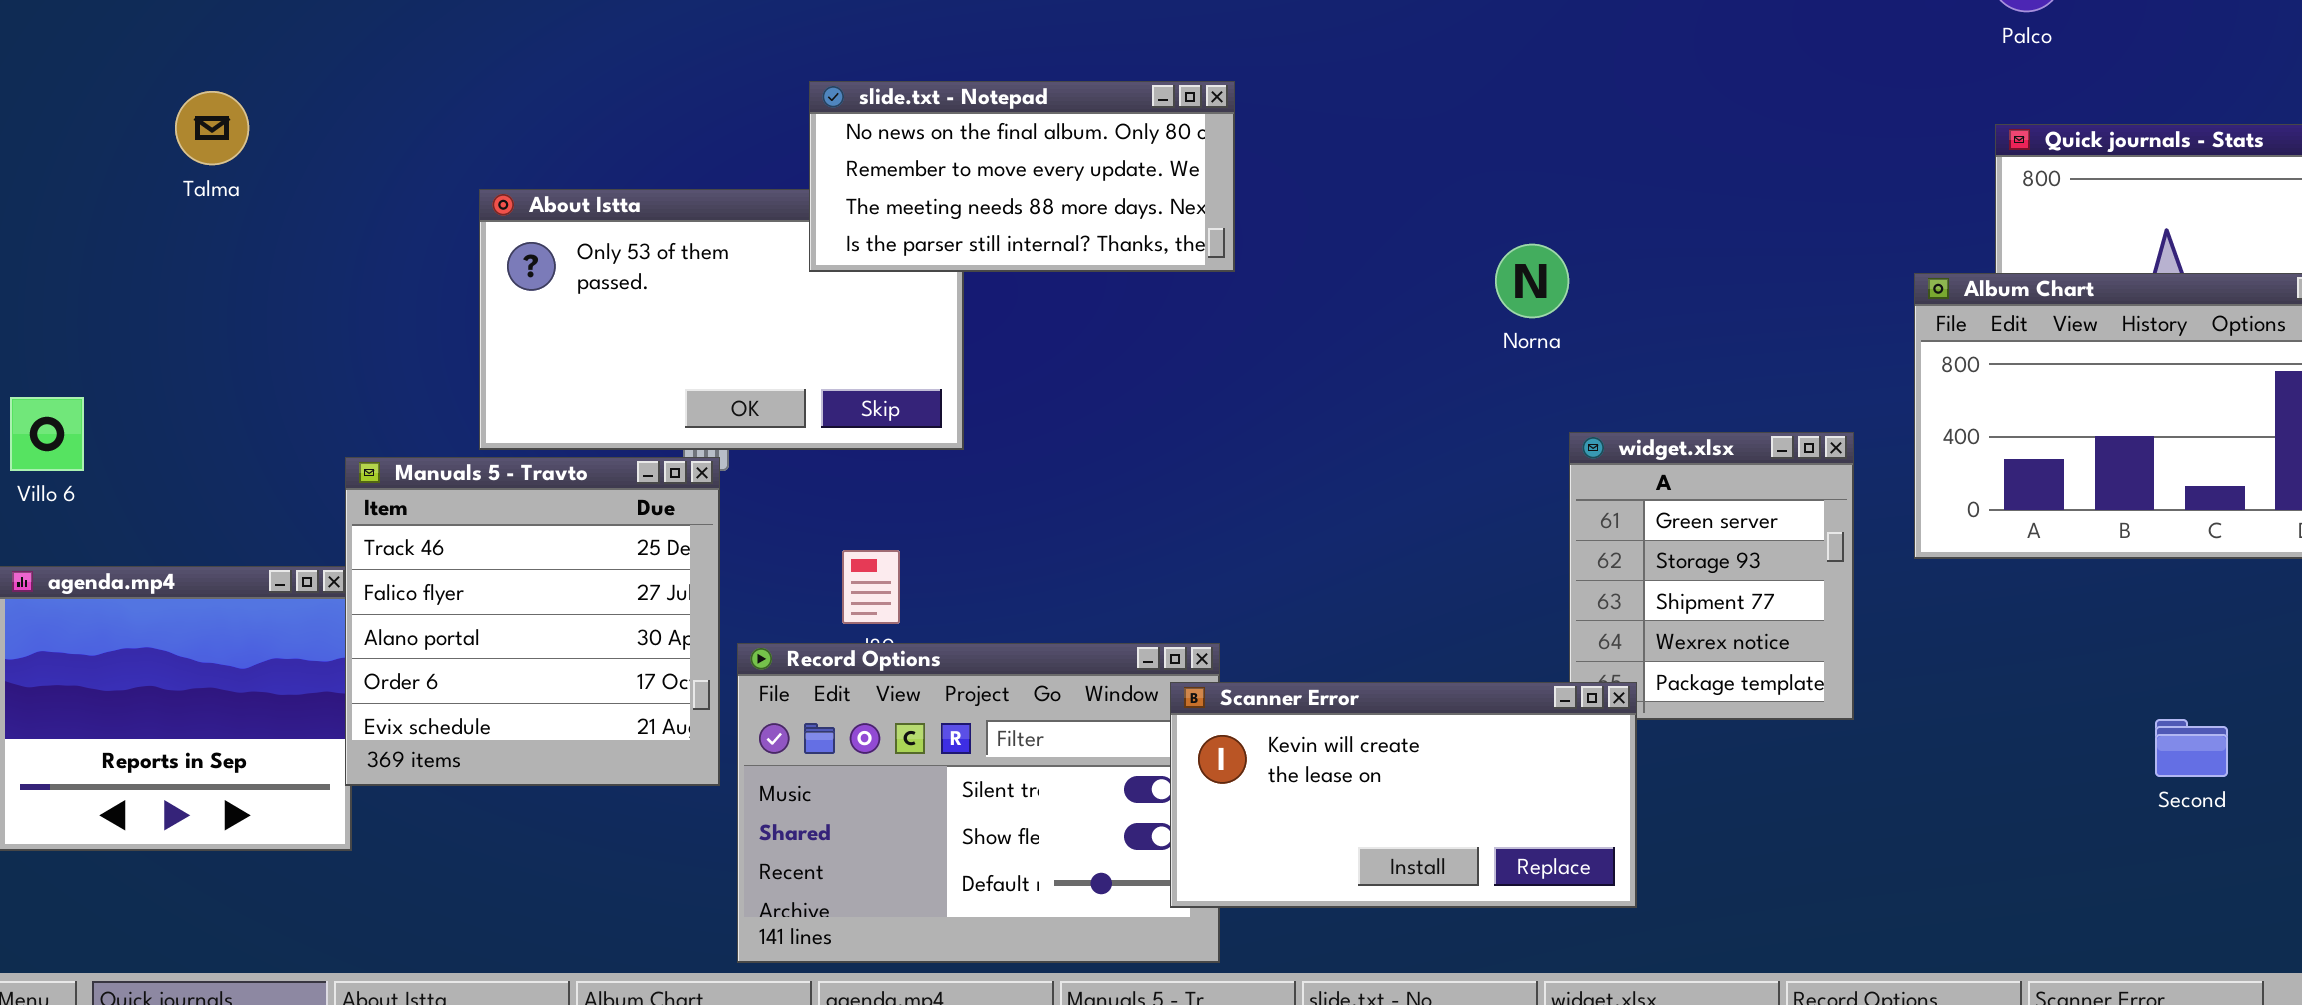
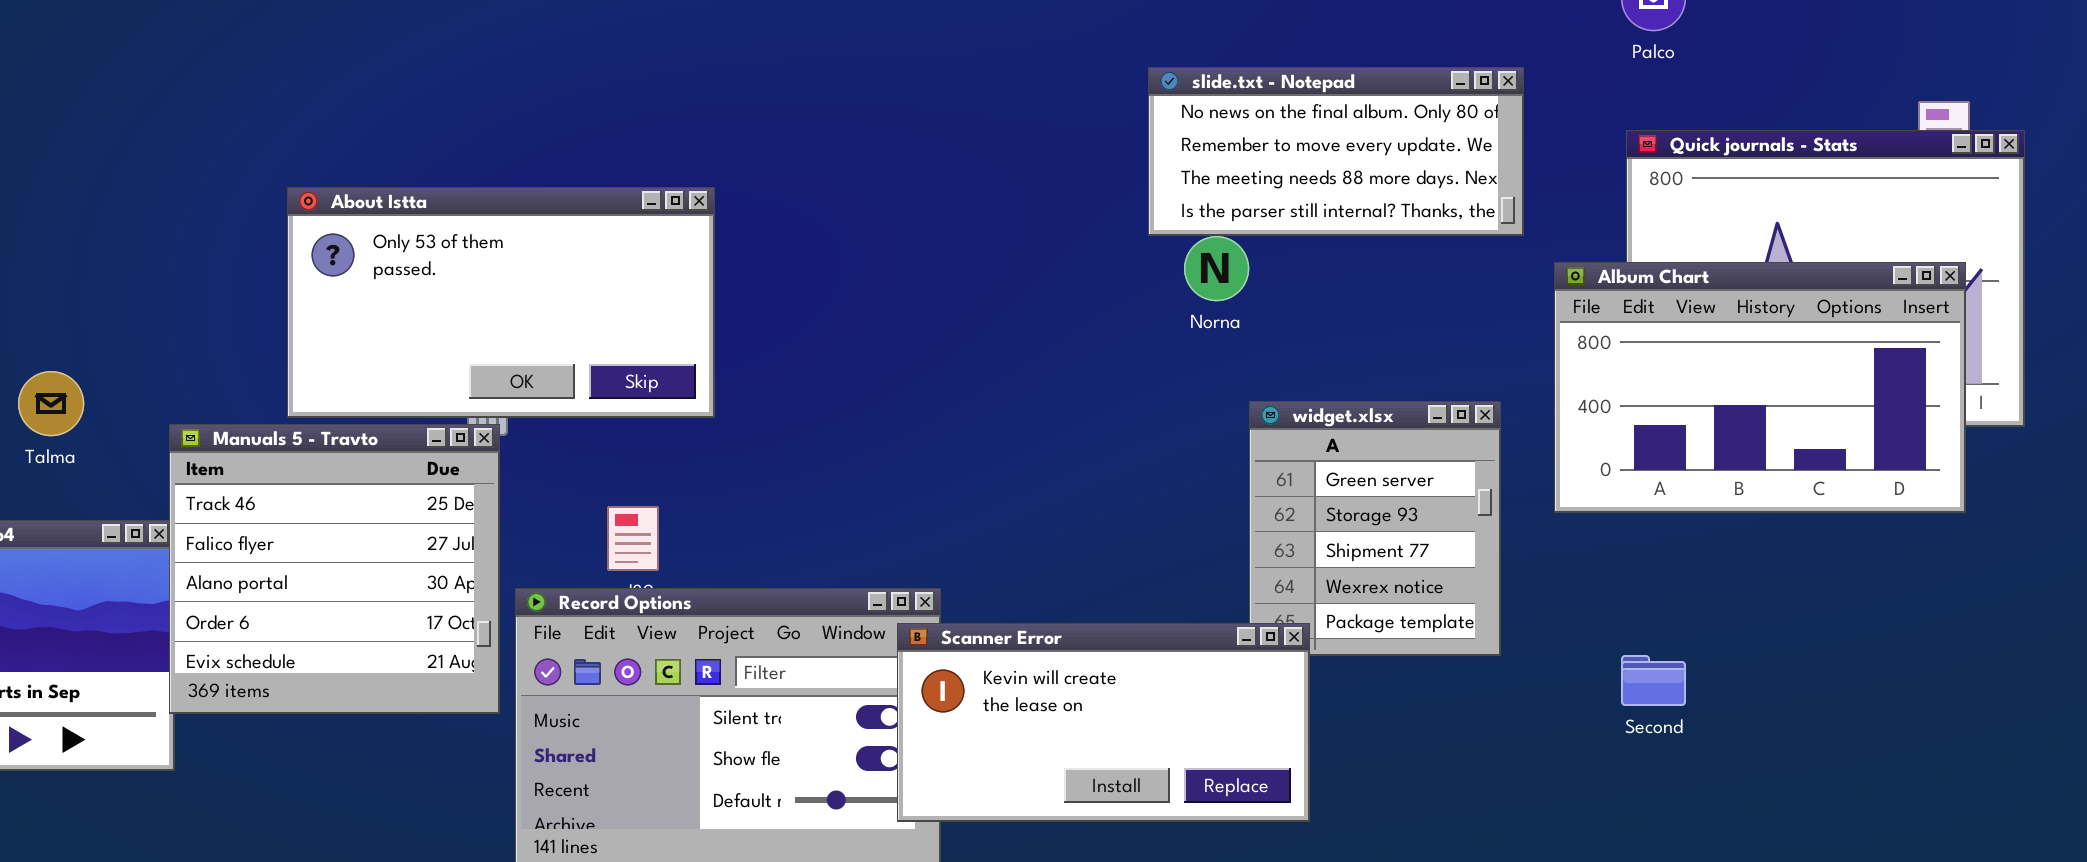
slide.txt - Notepad: [809,81,1235,272] -> [1148,67,1524,236], moved
Talma: [175,91,249,165] -> [18,371,84,436], moved
Second: [2155,719,2228,777] -> [1621,655,1686,706], moved

